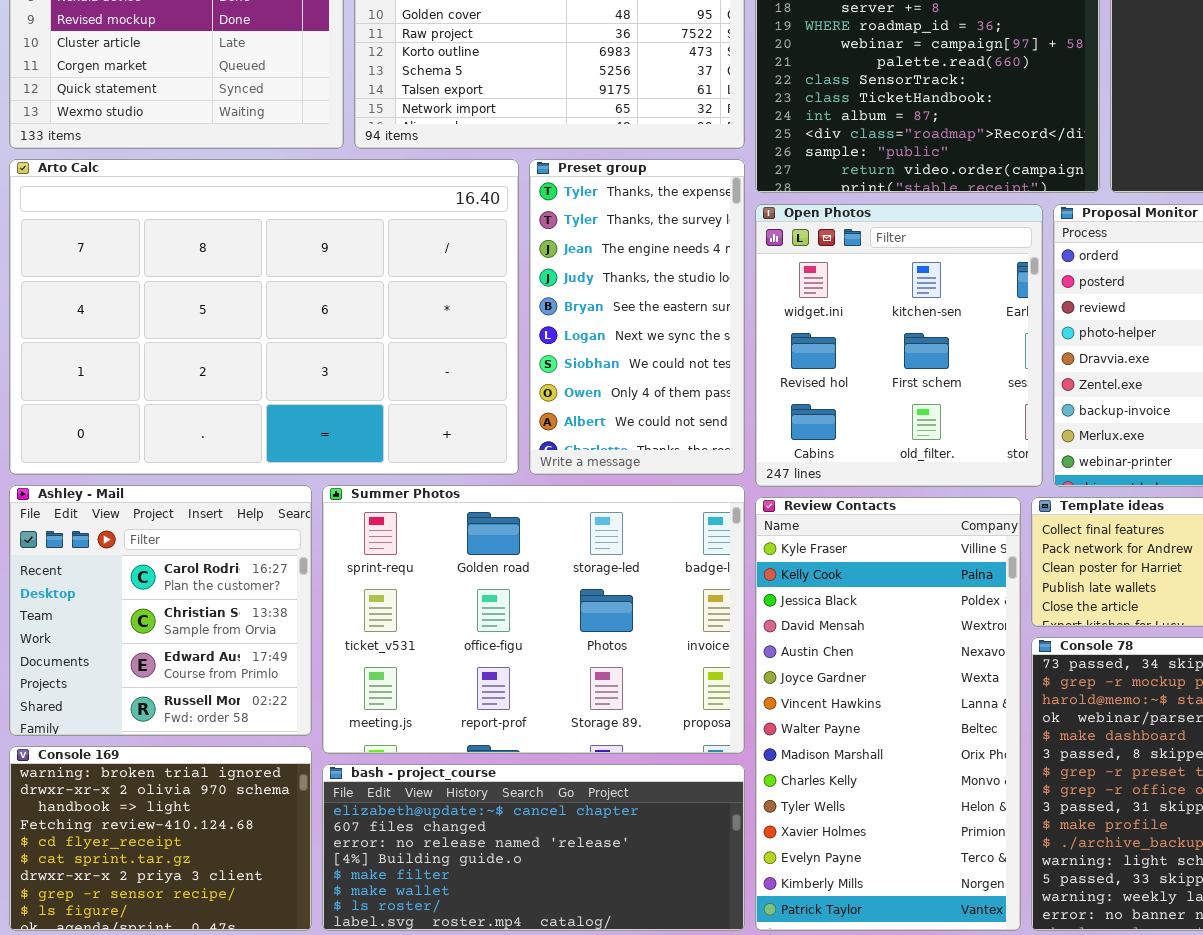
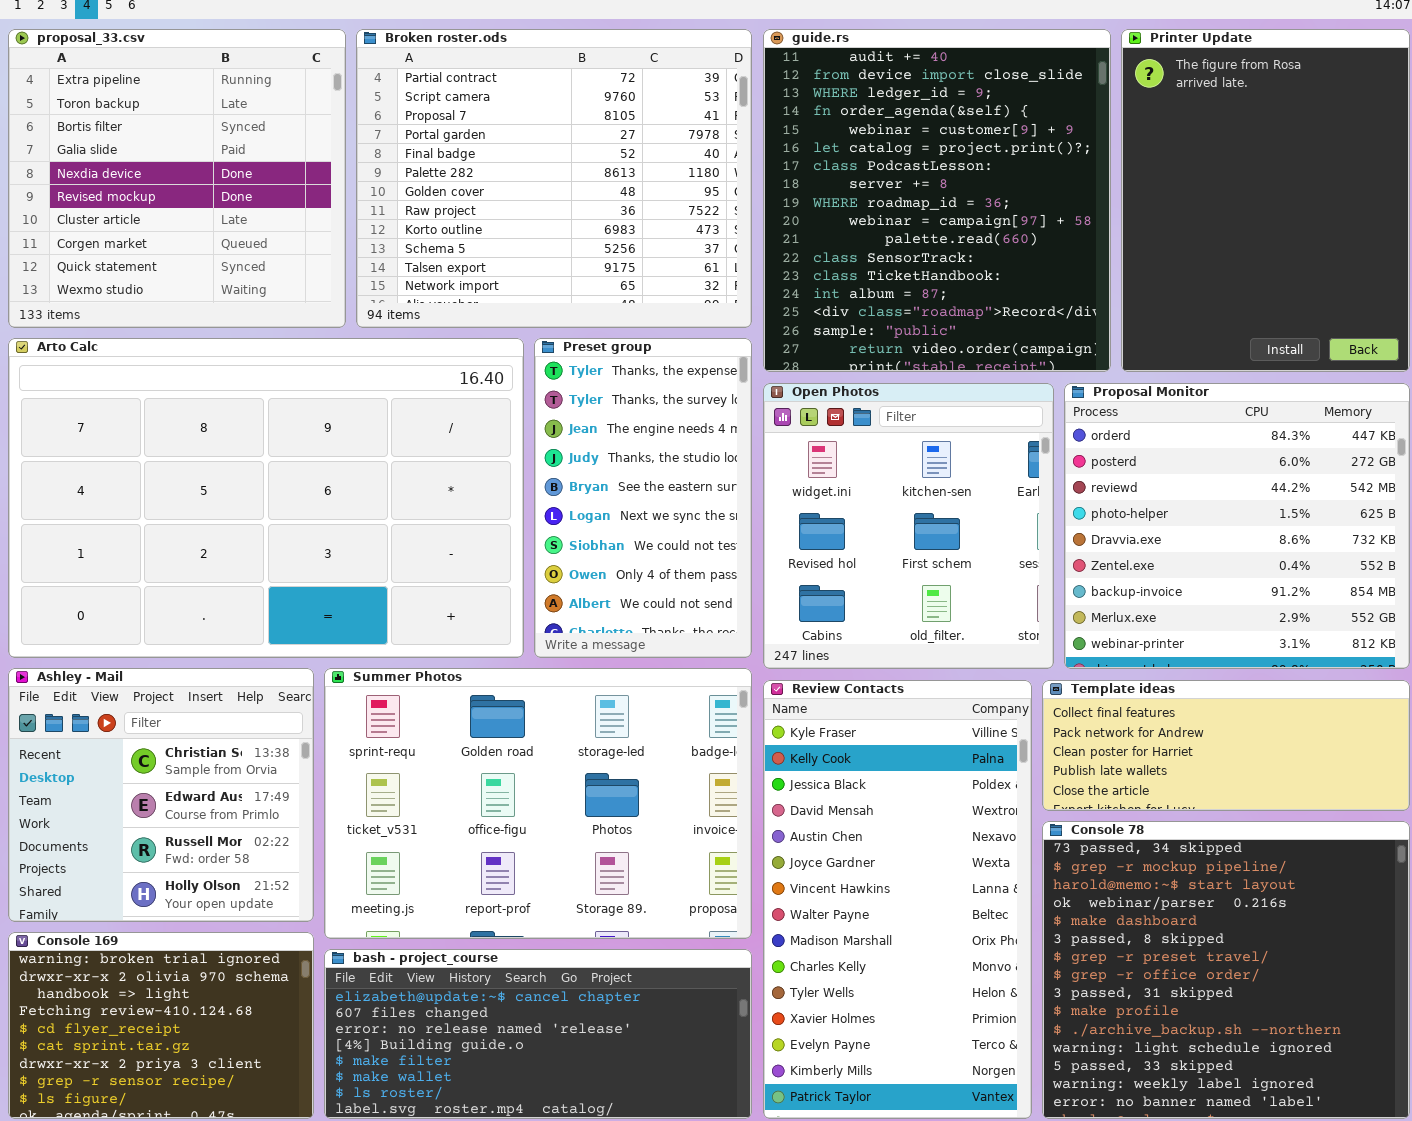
Ashley - Mail: [9,485,312,736] -> [8,668,314,922], scrolled down 1 row

